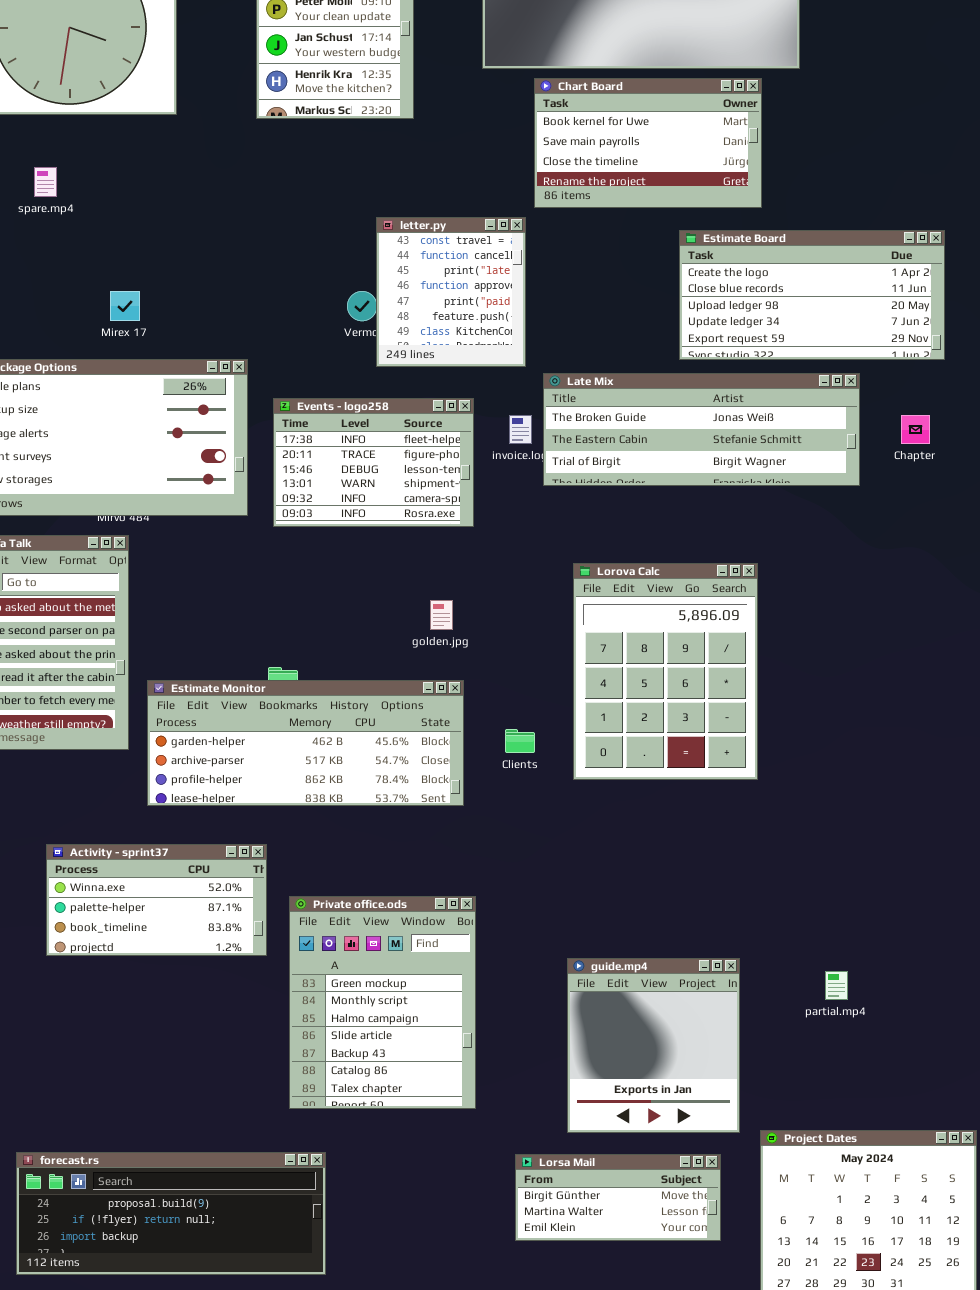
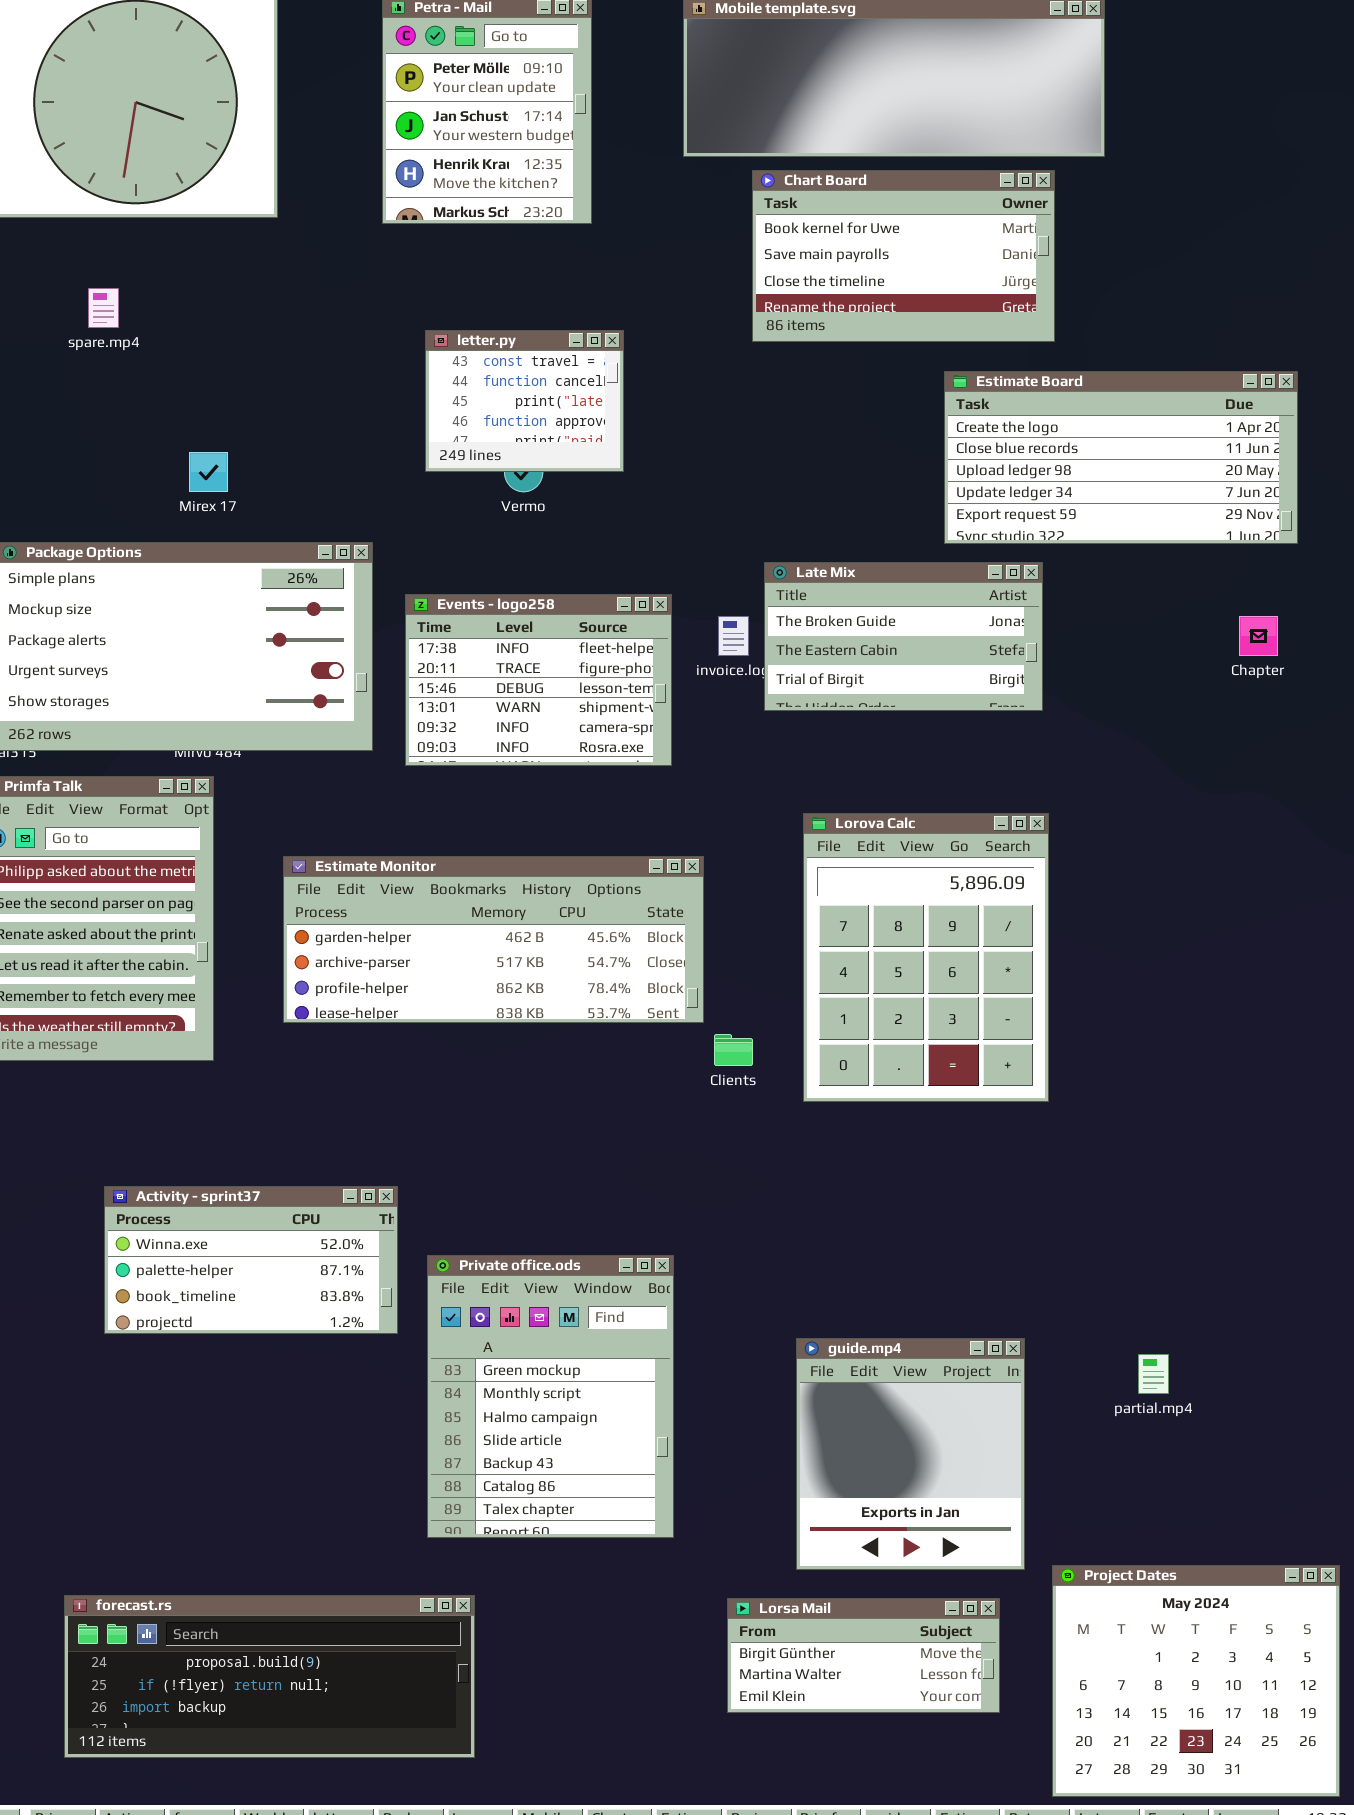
letter.py: [376,217,526,367] -> [425,330,624,472], moved, resized
Late Mix: [543,373,860,486] -> [764,562,1043,711], resized
Estimate Monitor: [147,680,464,806] -> [283,856,704,1023], moved

